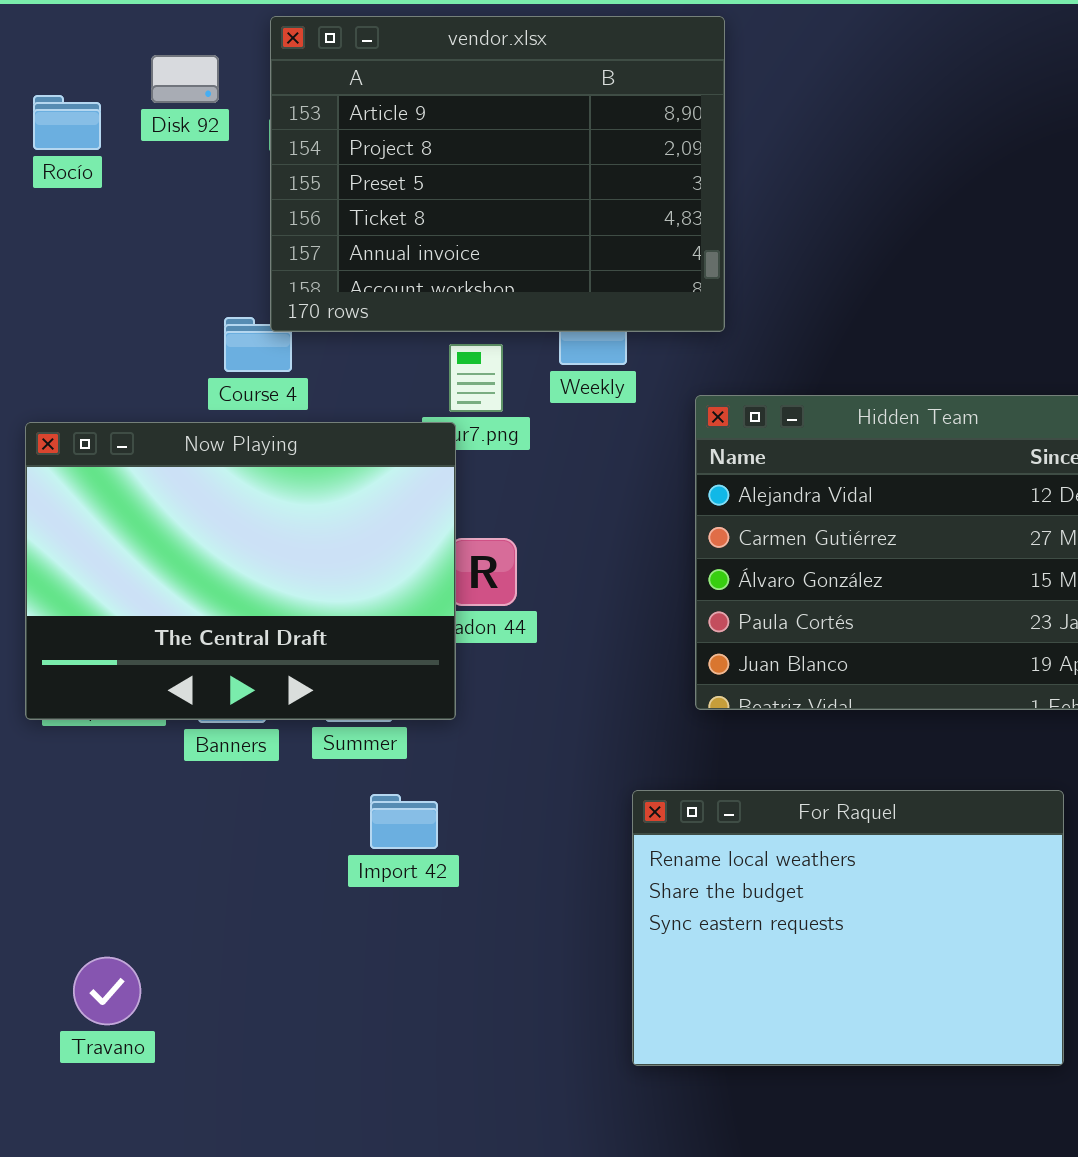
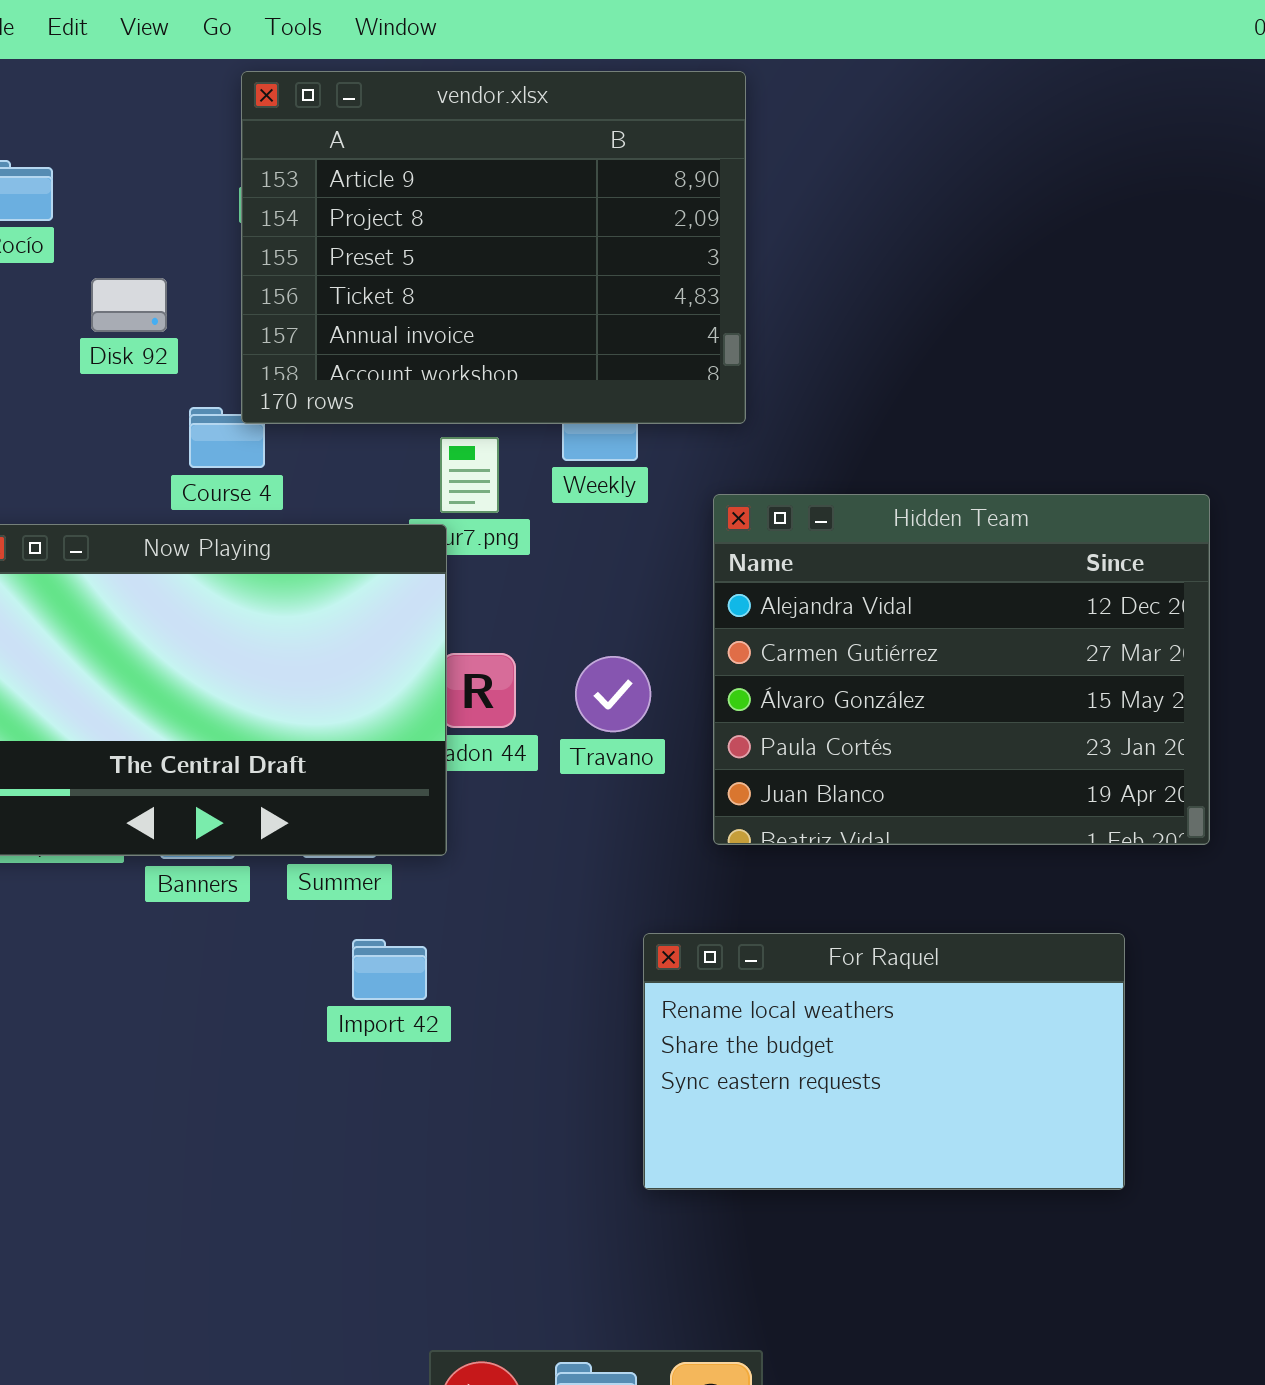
Disk 92: [151,55,219,103] -> [91,278,167,332], moved
For Raquel: [632,790,1064,1066] -> [643,933,1125,1190], resized
Travano: [73,957,141,1025] -> [575,656,651,732], moved

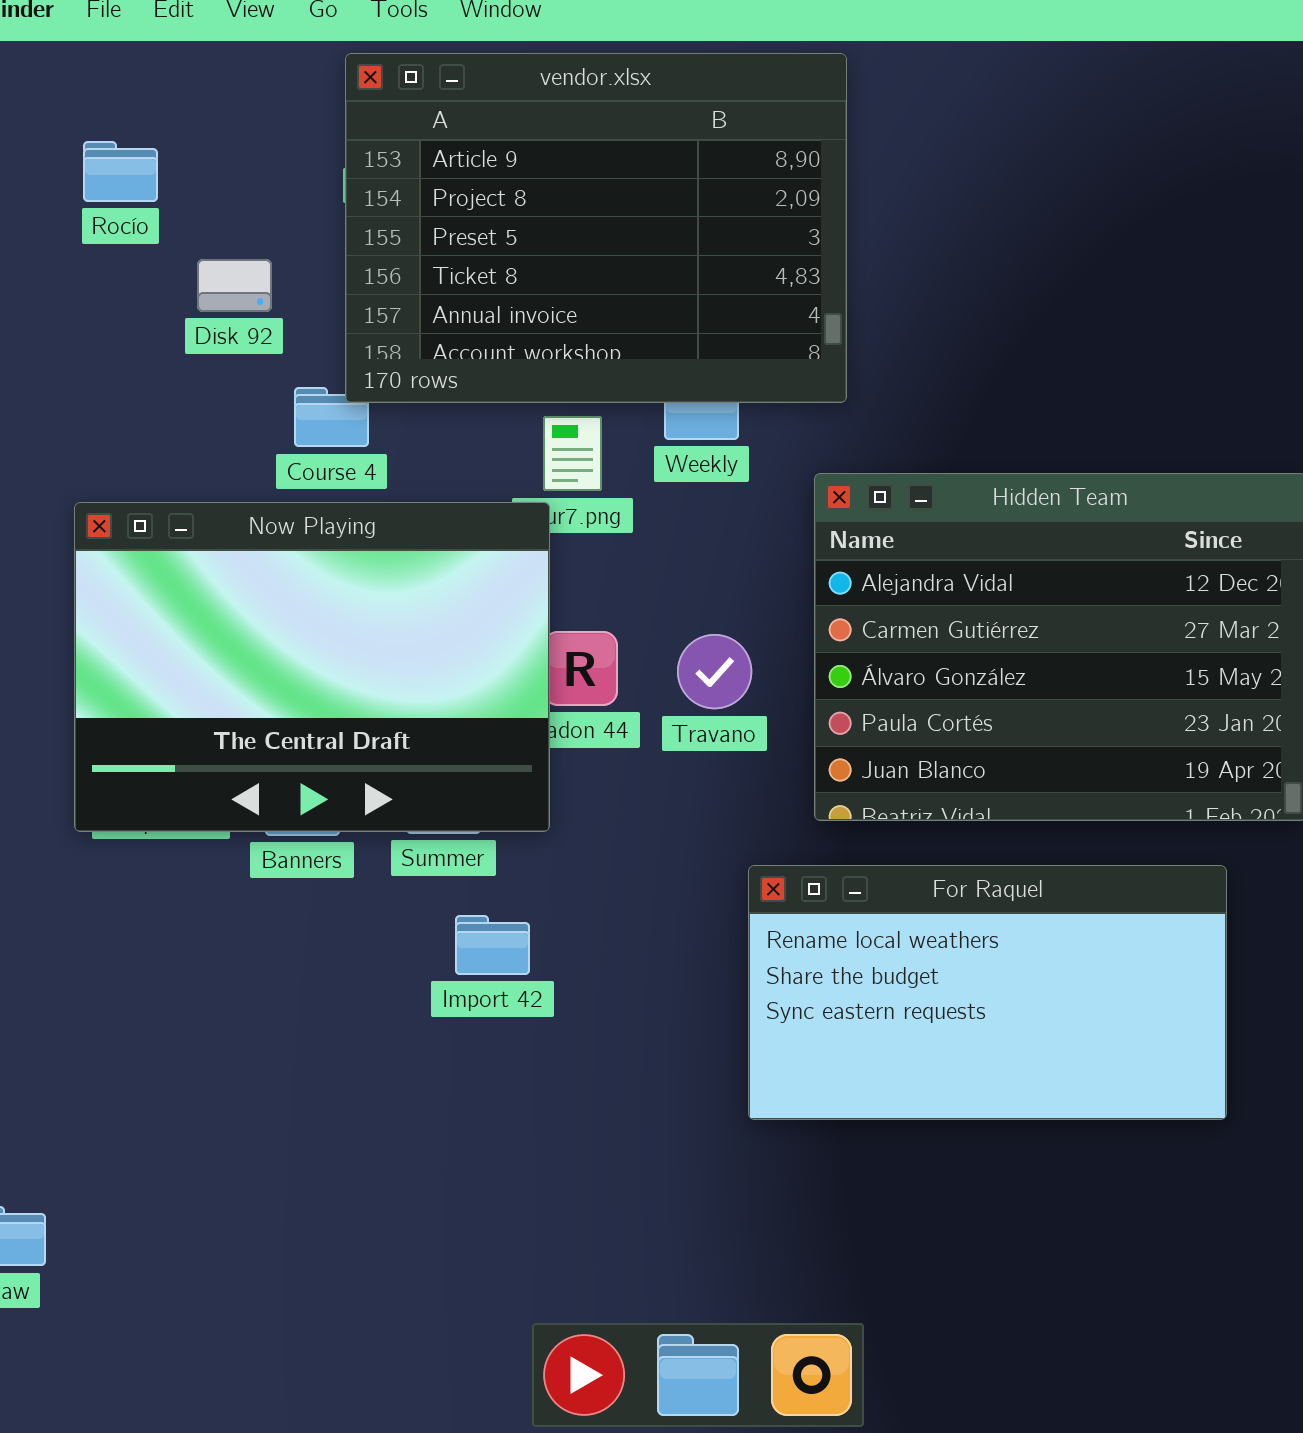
For Raquel: [643,933,1125,1190] -> [748,865,1227,1120], moved

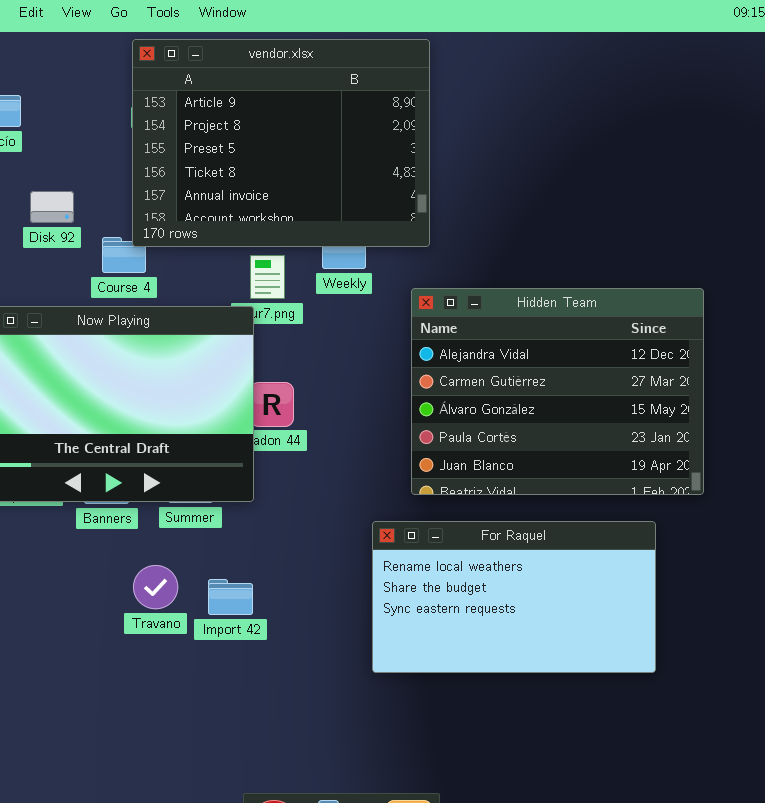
Disk 92: [197,259,272,312] -> [30,191,74,223], moved
Travano: [677,634,752,709] -> [133,565,178,609], moved
Import 42: [455,915,530,975] -> [208,579,253,615], moved

